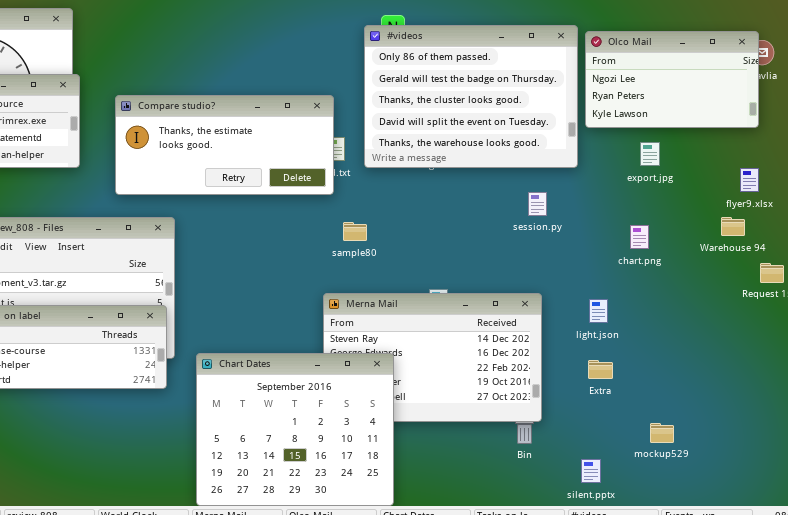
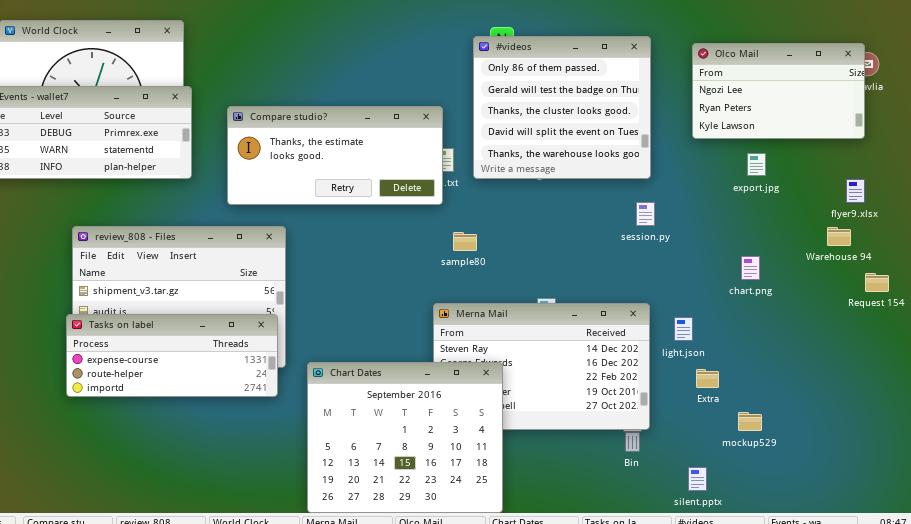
#videos: [364,25,578,168] -> [473,36,651,179], resized
chart.png: [630,225,649,249] -> [741,256,760,280], moved
light.json: [589,299,608,323] -> [674,317,693,341], moved
mockup529: [650,423,674,443] -> [738,412,762,431], moved

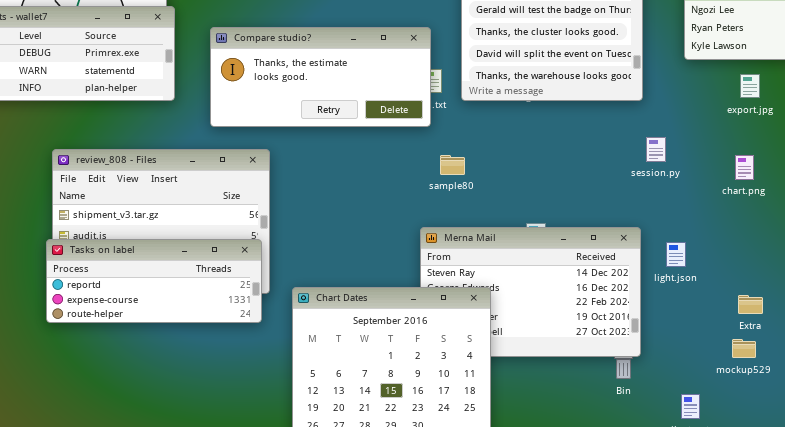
session.py: [636,202,655,226] -> [646,137,666,162], moved
chart.png: [741,256,760,280] -> [735,155,754,180], moved
Tasks on label: [66,314,278,397] -> [46,239,262,323], scrolled up 1 row
Extra: [696,369,719,388] -> [738,295,763,314], moved

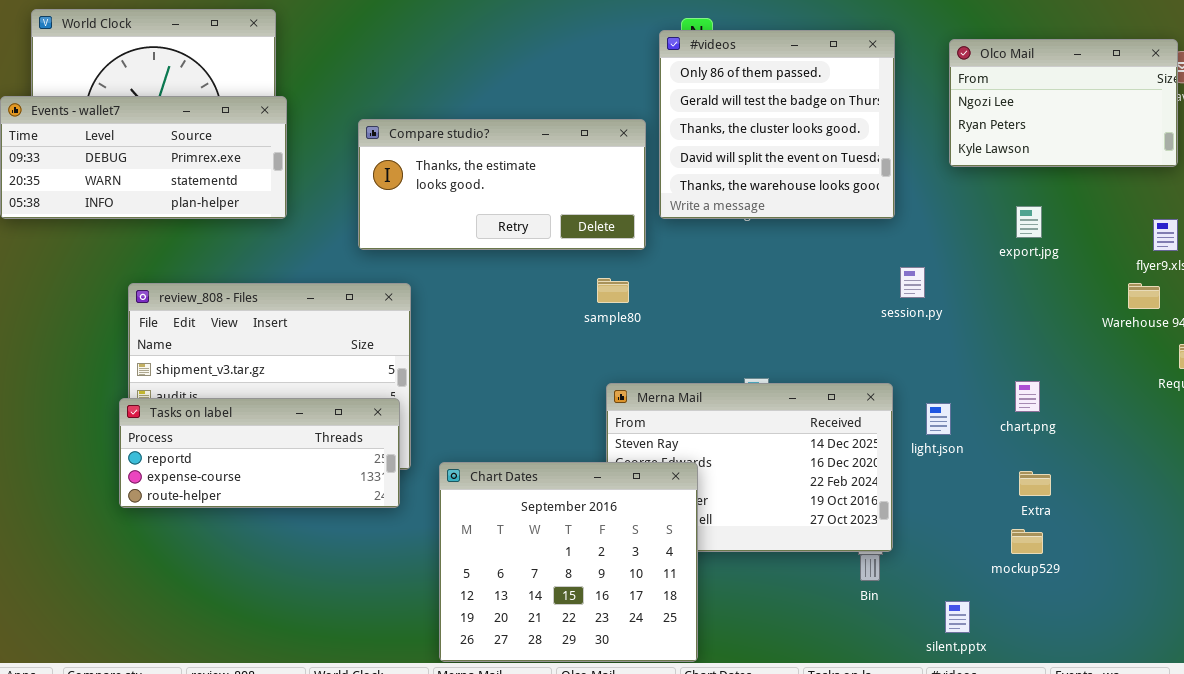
Compare studio?: [210,27,431,127] -> [358,119,646,250], moved
export.jpg: [740,74,760,98] -> [1016,206,1042,238], moved
sample80: [440,155,465,175] -> [597,278,629,303], moved
chart.png: [735,155,754,180] -> [1015,381,1040,412], moved

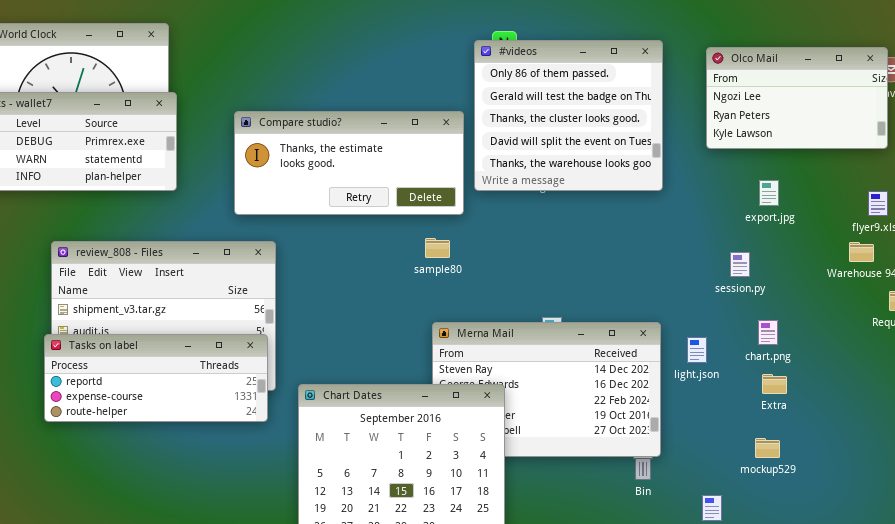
session.py: [900,267,925,298] -> [730,252,750,277], moved
Extra: [1019,471,1051,496] -> [762,374,787,394], moved

